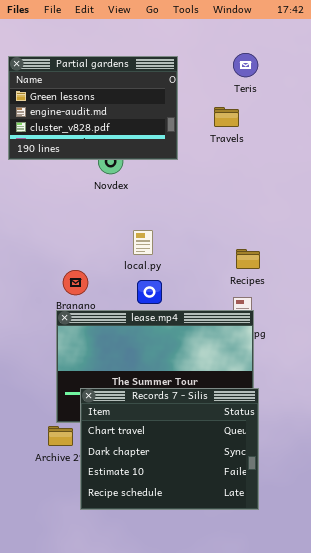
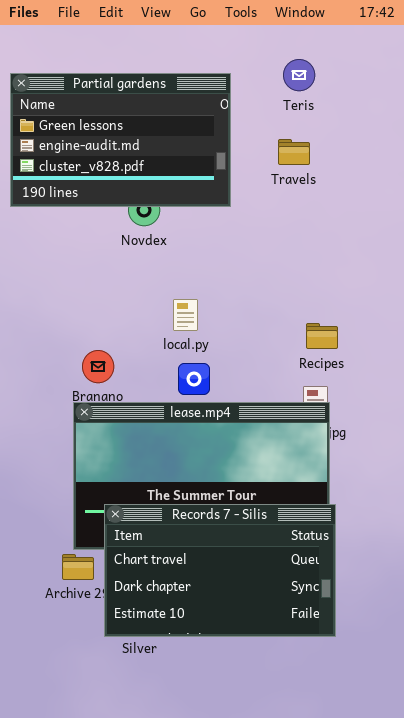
Teris: [233,53,258,77] -> [283,59,315,91], moved
Records 7 - Silis: [80,388,259,510] -> [104,504,336,637], resized

